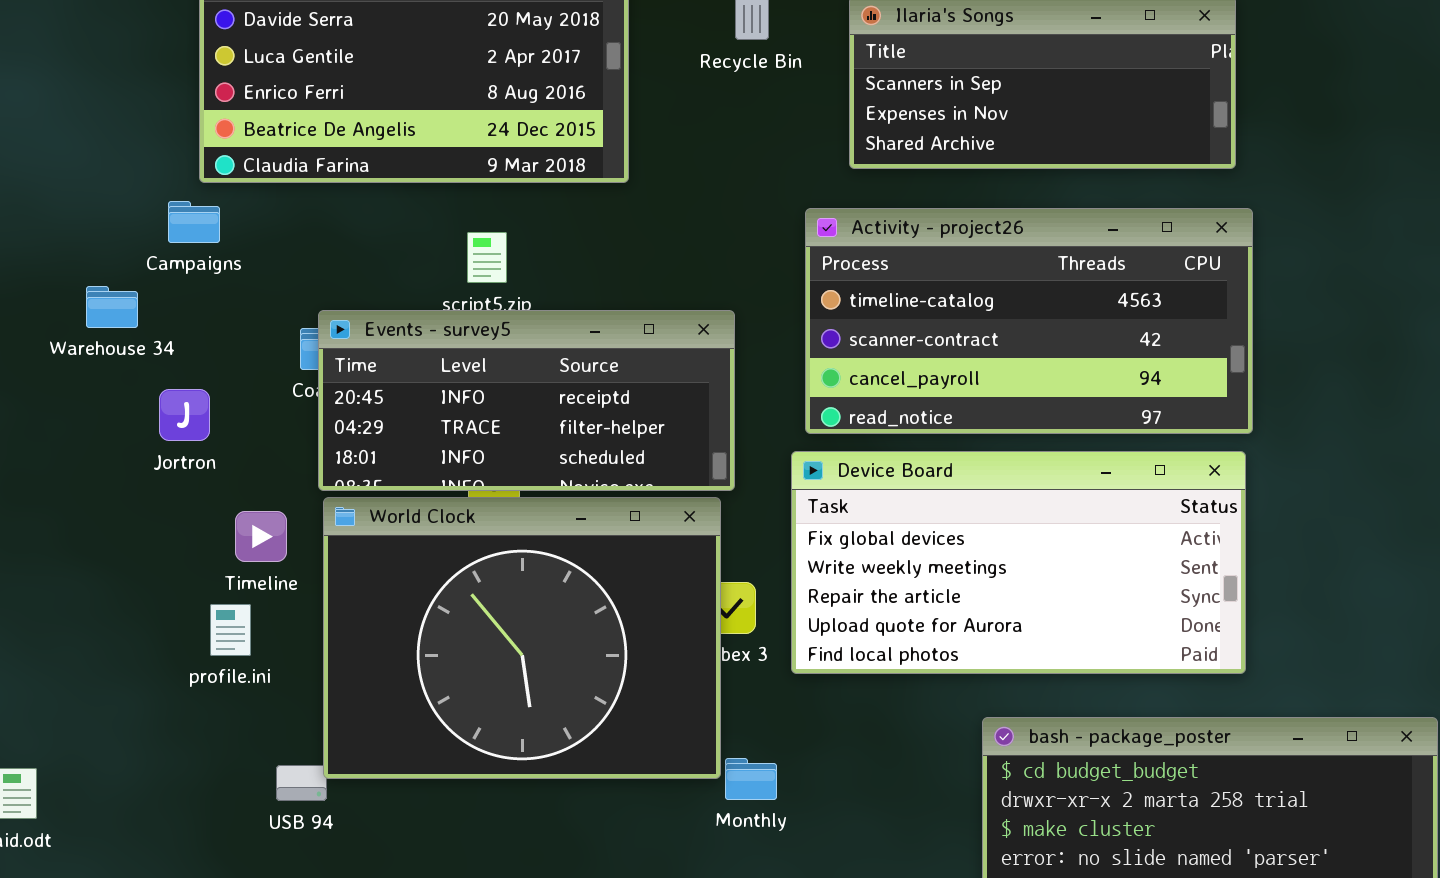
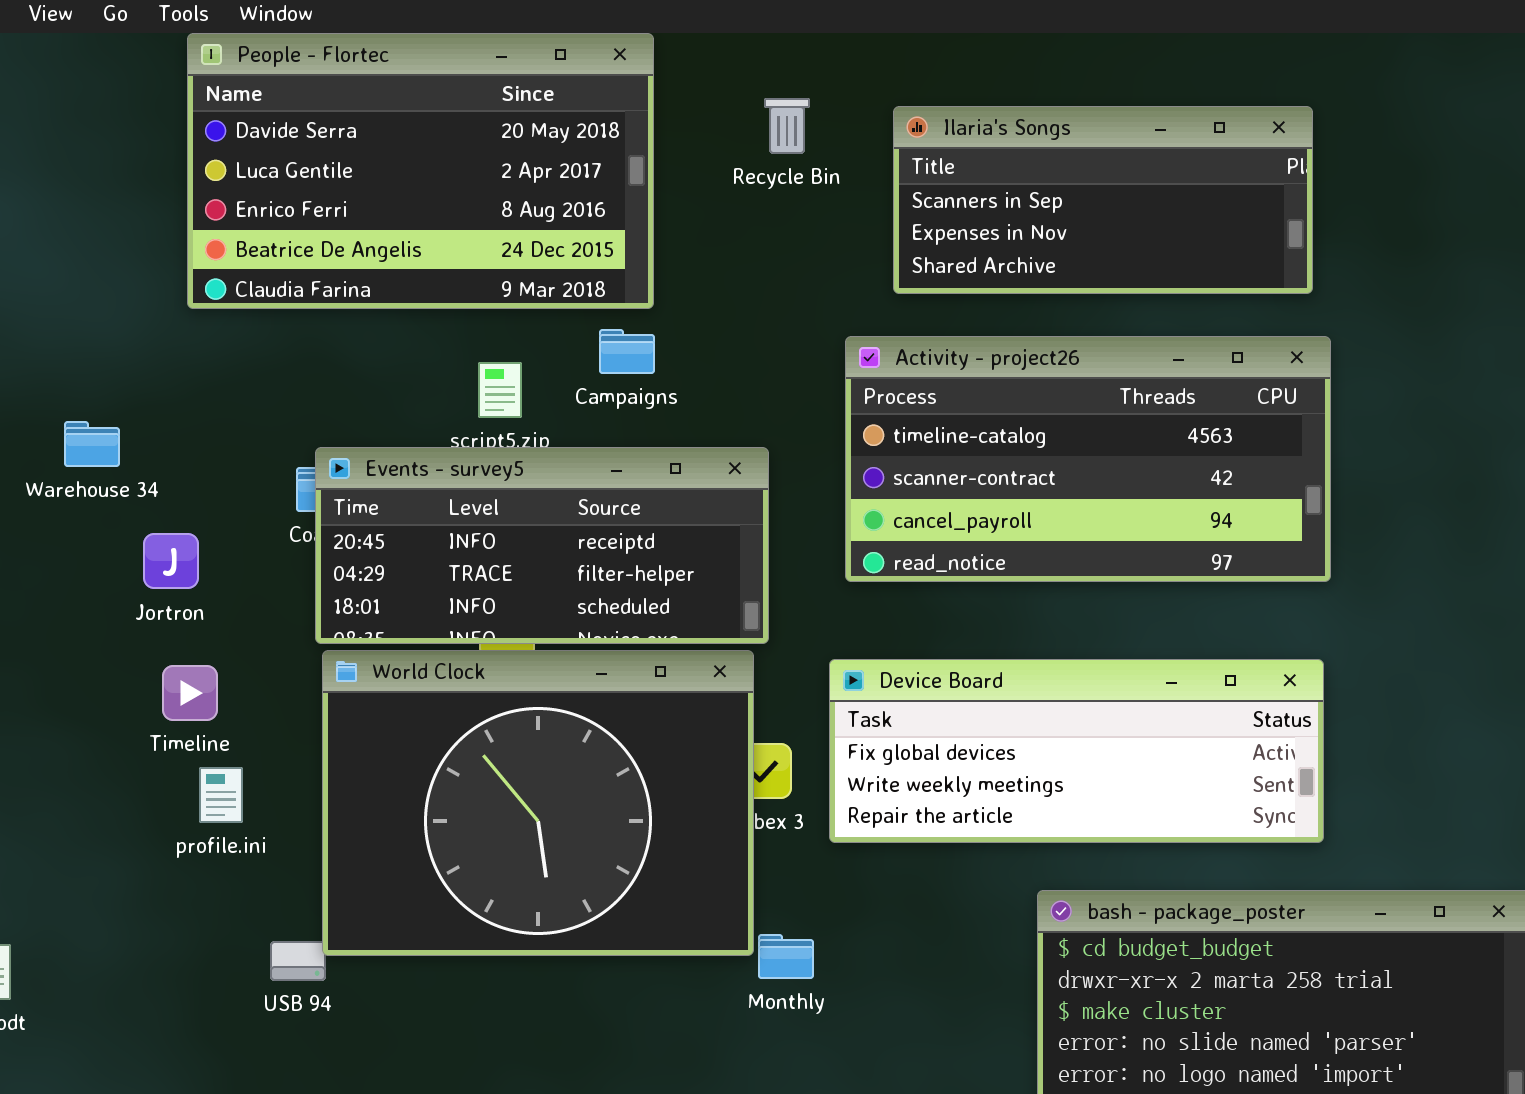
Campaigns: [168,201,220,243] -> [599,329,655,374], moved
Device Board: [791,451,1246,674] -> [829,659,1324,843], resized
Timeline: [235,511,287,562] -> [162,665,218,721], moved

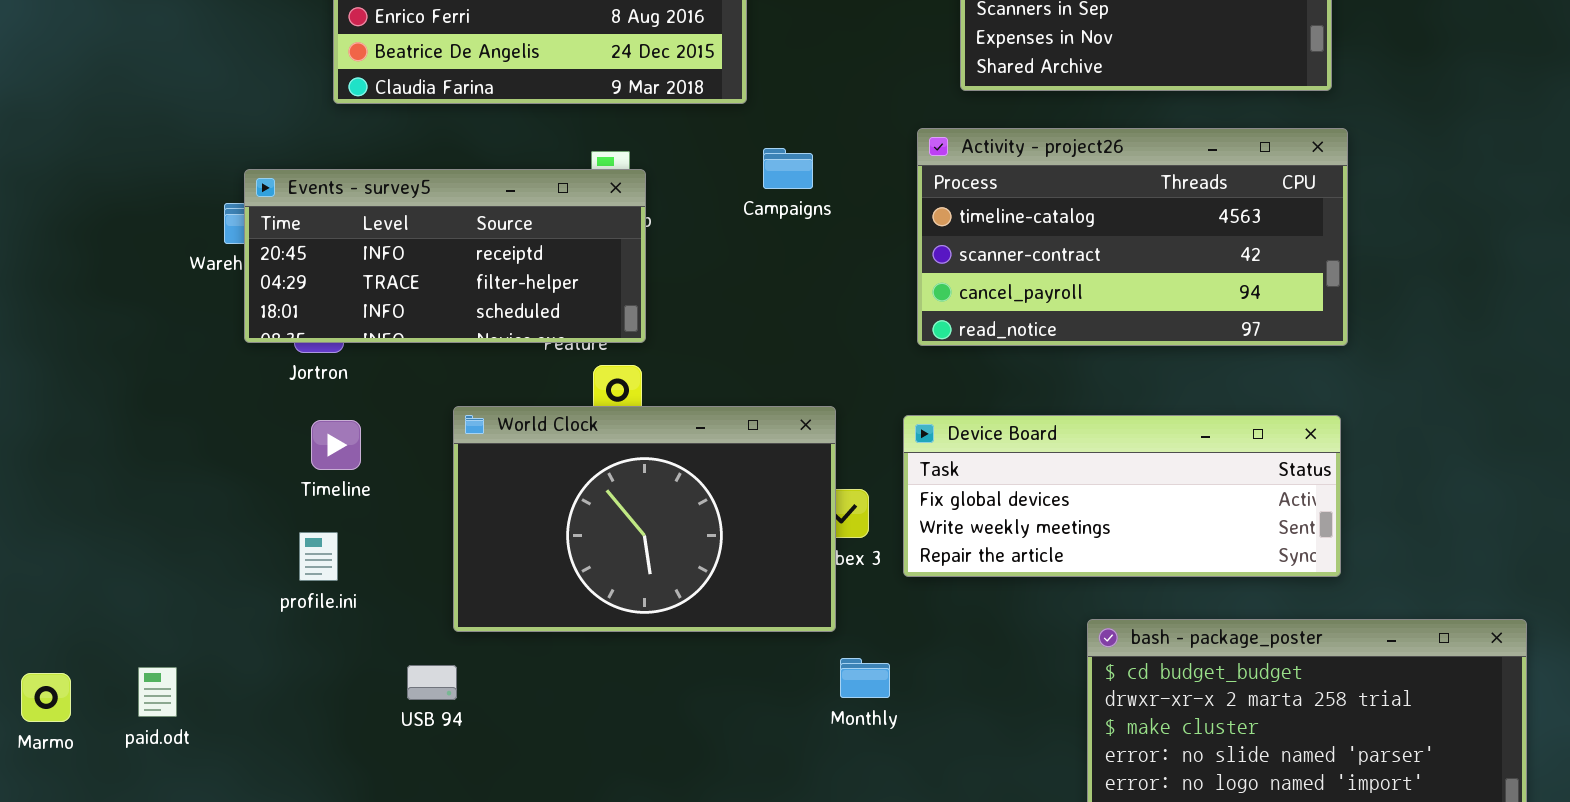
Campaigns: [599,329,655,374] -> [763,148,813,189], moved
Events - survey5: [315,447,769,644] -> [244,169,646,343], moved
World Clock: [322,650,754,956] -> [453,406,836,632], resized
profile.ini: [199,767,243,823] -> [299,532,338,581], moved

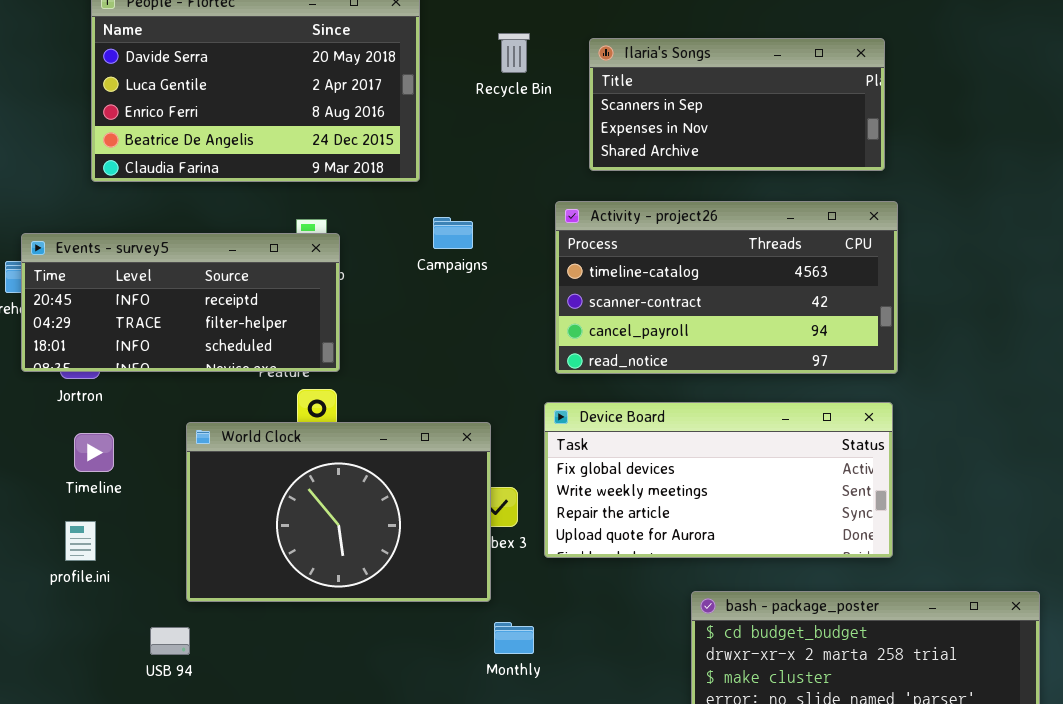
Device Board: [903,415,1341,577] -> [544,402,893,558], resized

